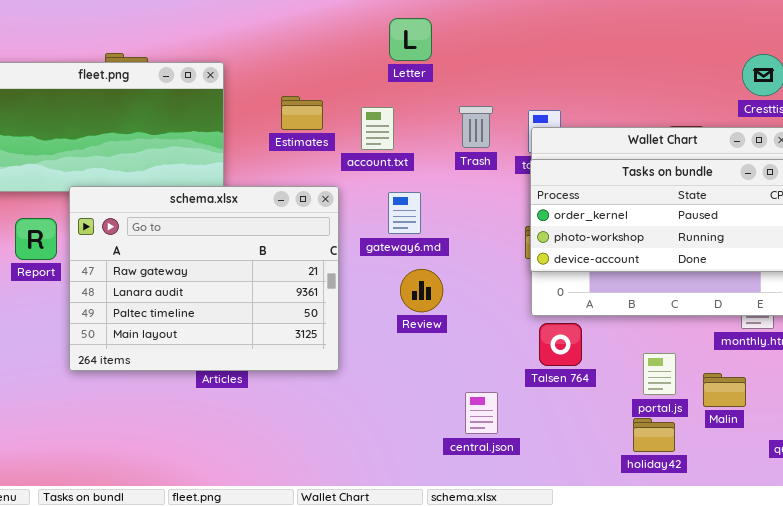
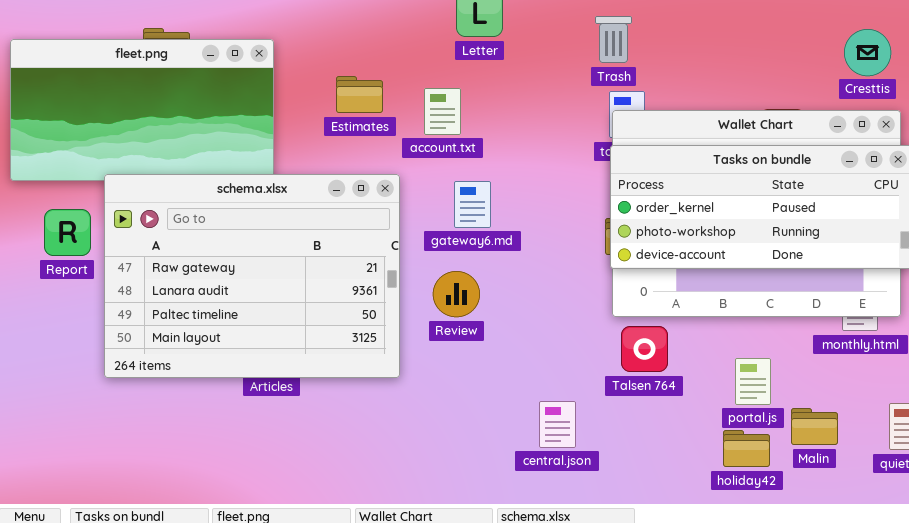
Trash: [459,106,493,148] -> [595,16,632,63], moved
Review: [400,269,443,312] -> [433,271,480,317], moved
Malin: [703,373,746,407] -> [791,408,838,445], moved

